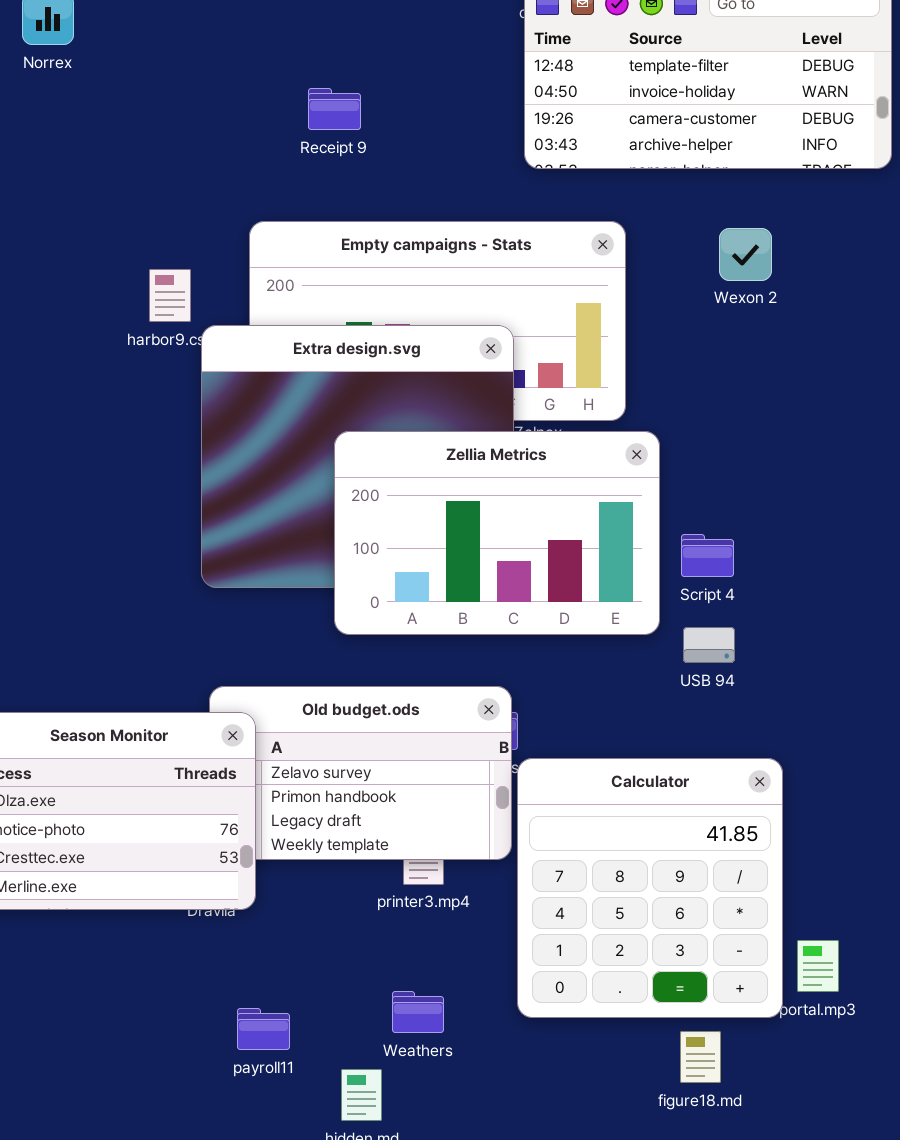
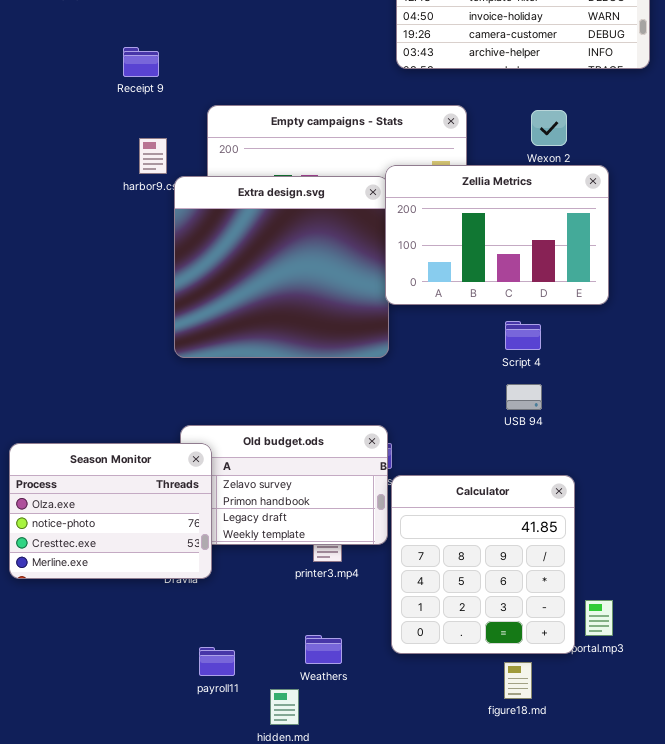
Receipt 9: [308,88,361,130] -> [123,47,159,77], moved
Zellia Metrics: [334,431,660,635] -> [385,165,609,305], moved

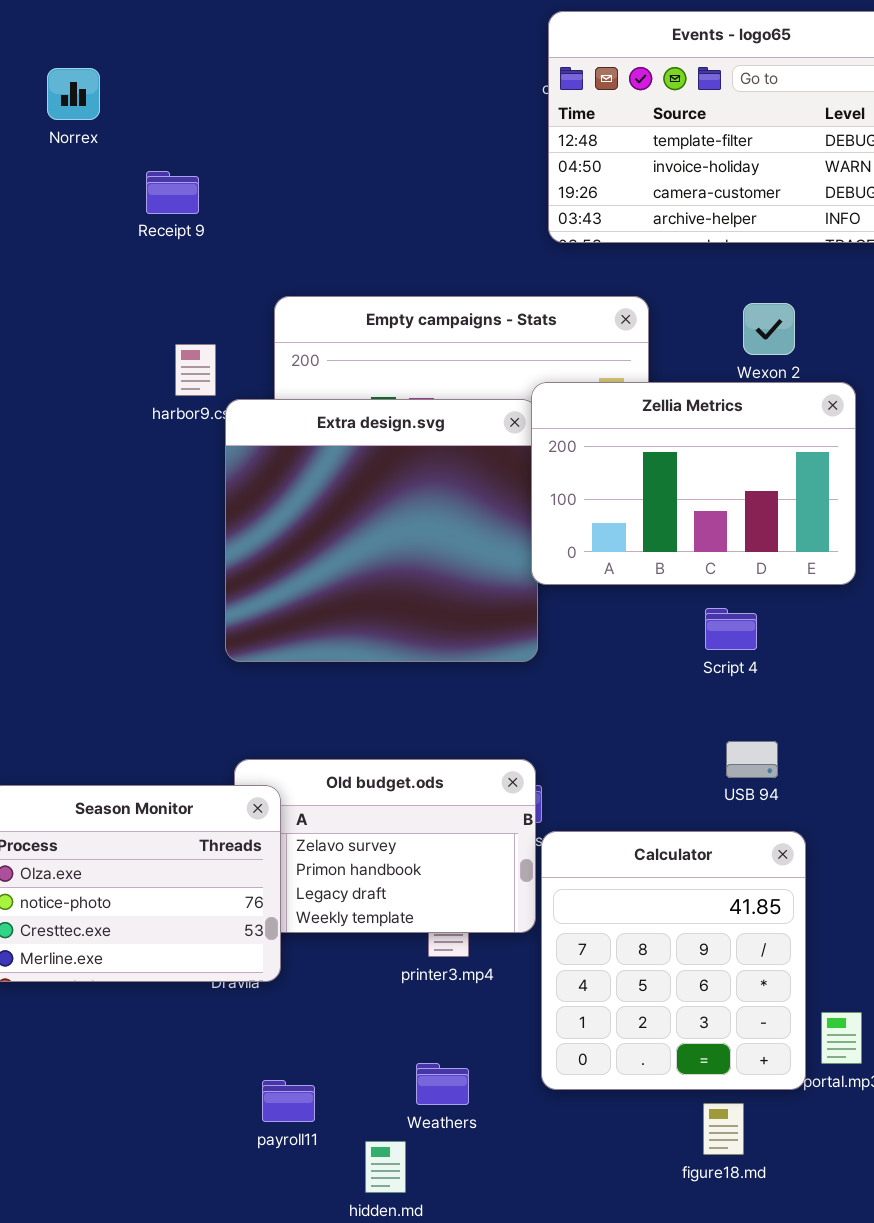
Receipt 9: [123,47,159,77] -> [146,171,199,214], moved
USB 94: [506,384,542,410] -> [726,741,778,778], moved

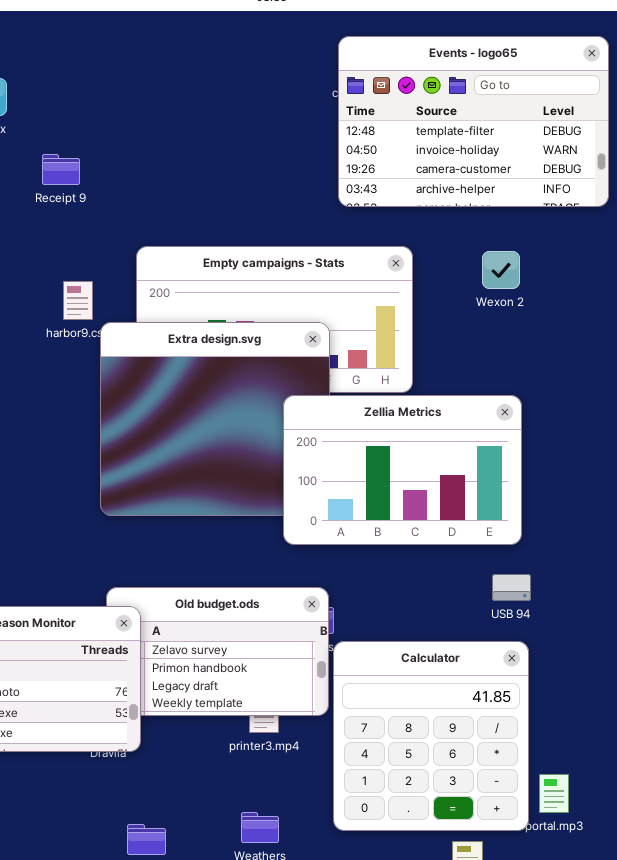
Zellia Metrics: [531,382,856,585] -> [283,395,522,545], moved
USB 94: [726,741,778,778] -> [492,574,531,601], moved

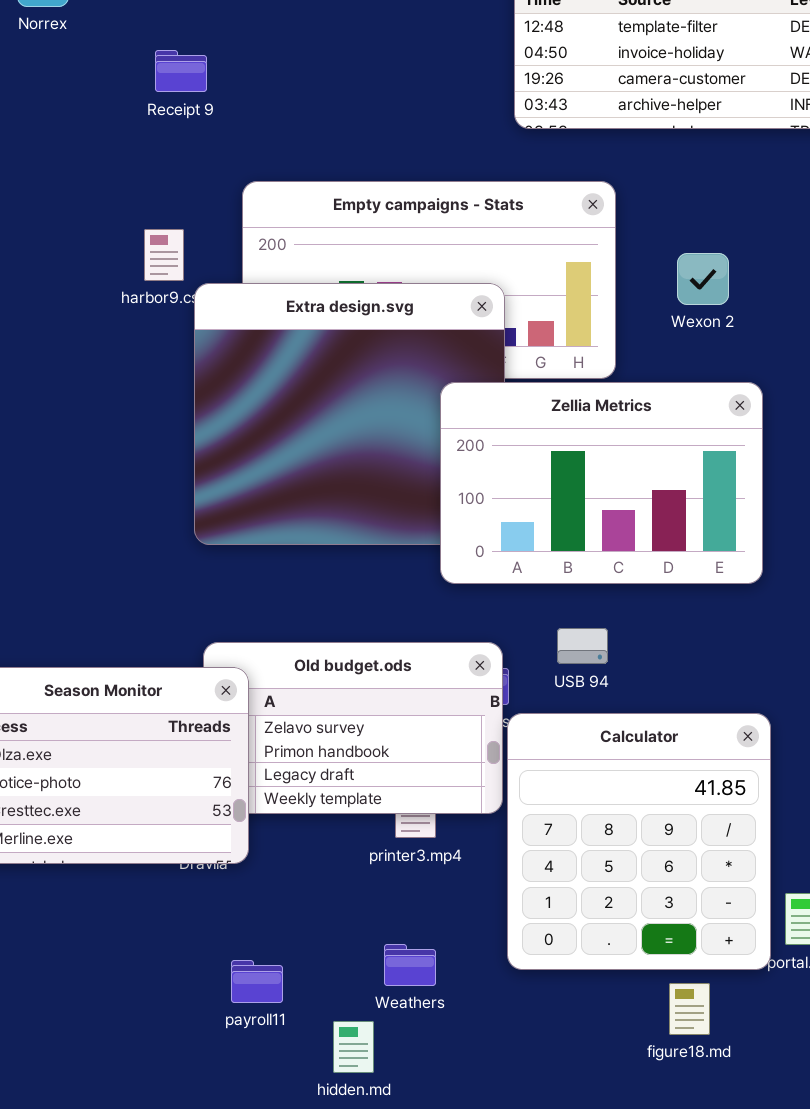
Receipt 9: [42,154,80,185] -> [155,50,207,92], moved
Wexon 2: [482,251,520,289] -> [677,253,729,305], moved
USB 94: [492,574,531,601] -> [557,628,608,664], moved

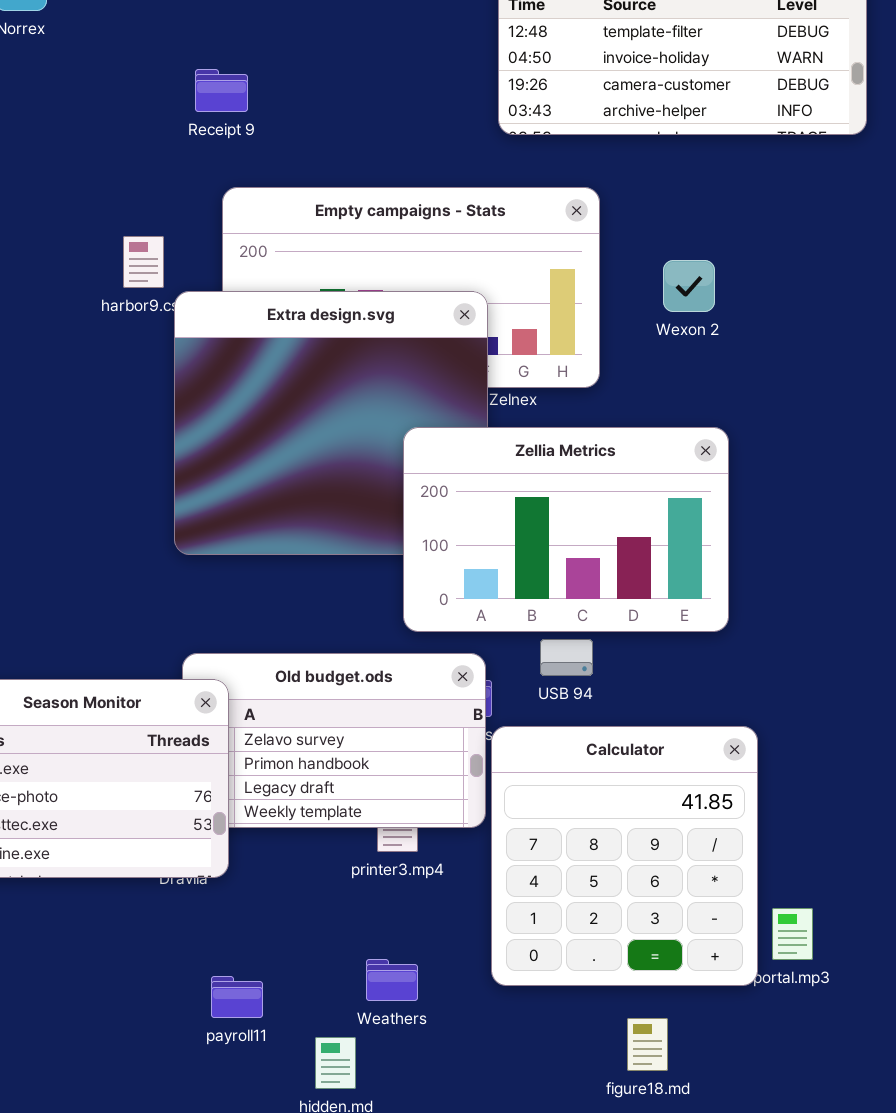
Receipt 9: [155,50,207,92] -> [195,69,248,112], moved
Zellia Metrics: [440,382,763,584] -> [403,427,729,632], moved
figure18.md: [669,983,710,1035] -> [627,1018,668,1071], moved

